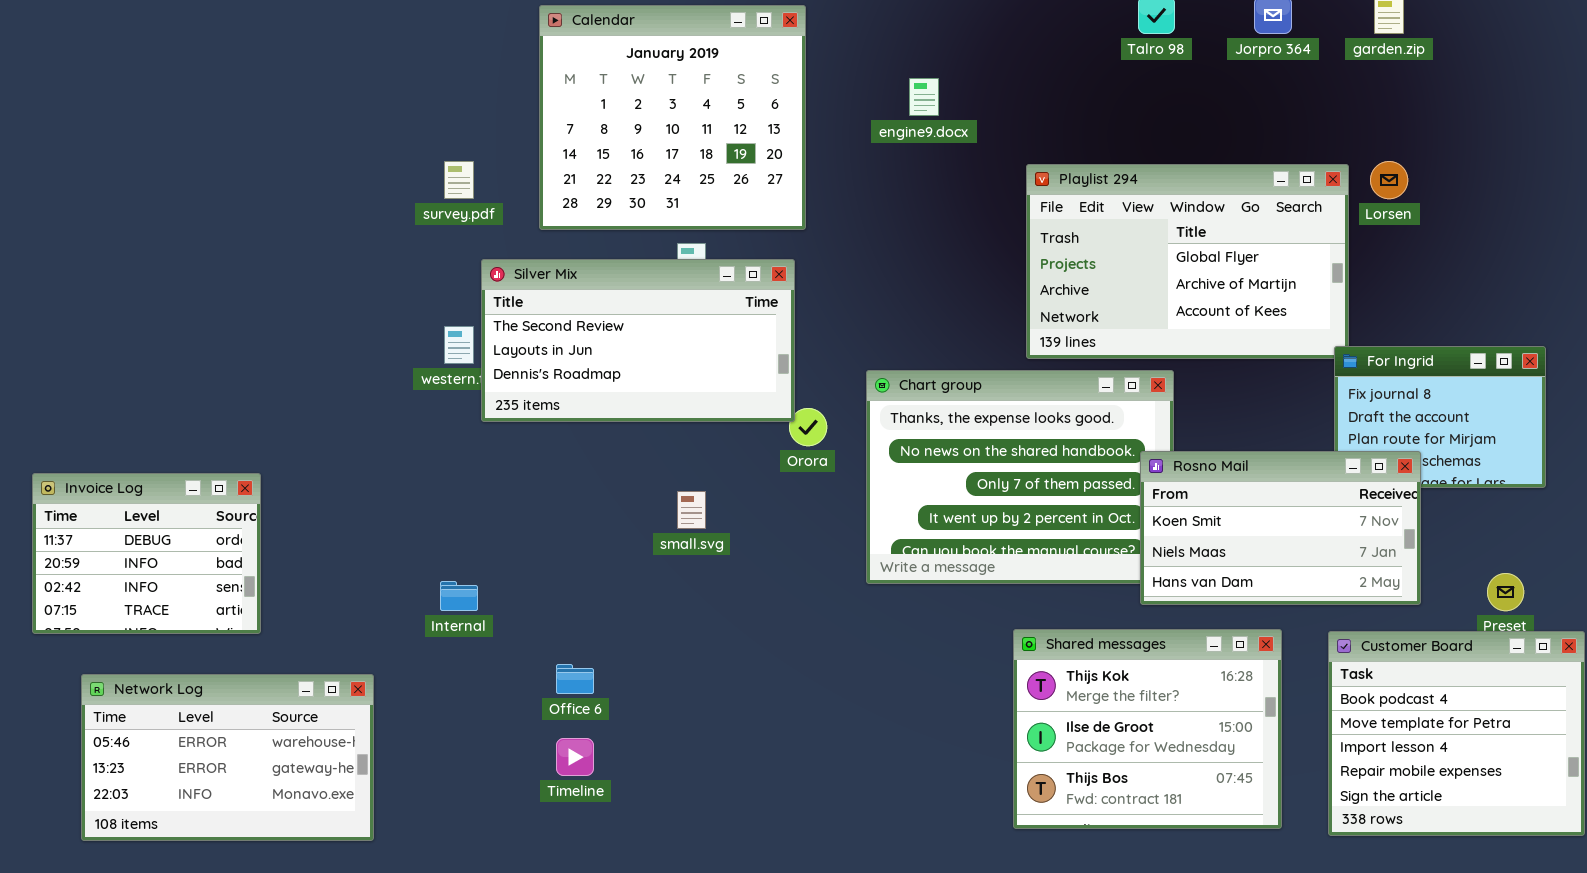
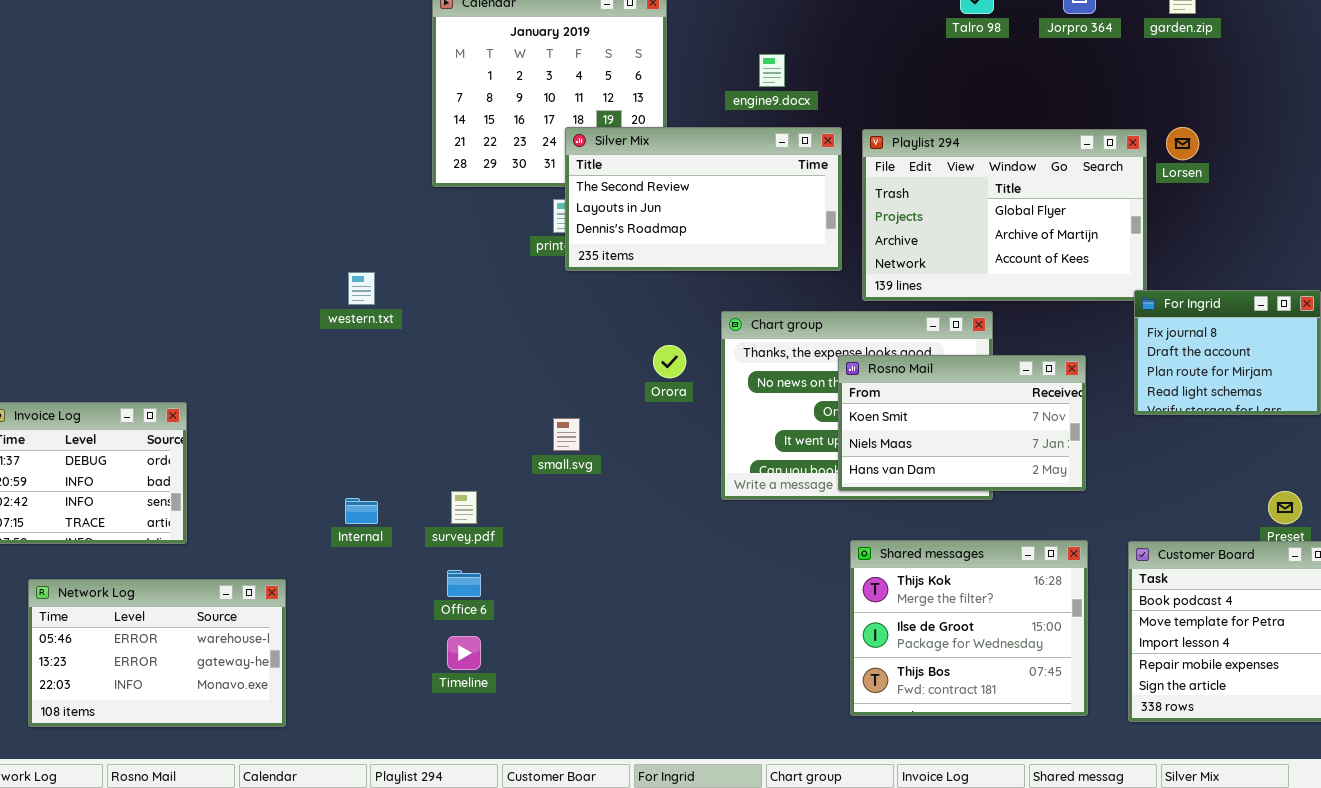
survey.pdf: [444,161,474,199] -> [451,491,477,524], moved
Silver Mix: [481,259,795,422] -> [565,127,842,271], moved
Rosno Mail: [1140,451,1421,605] -> [838,355,1086,491], moved

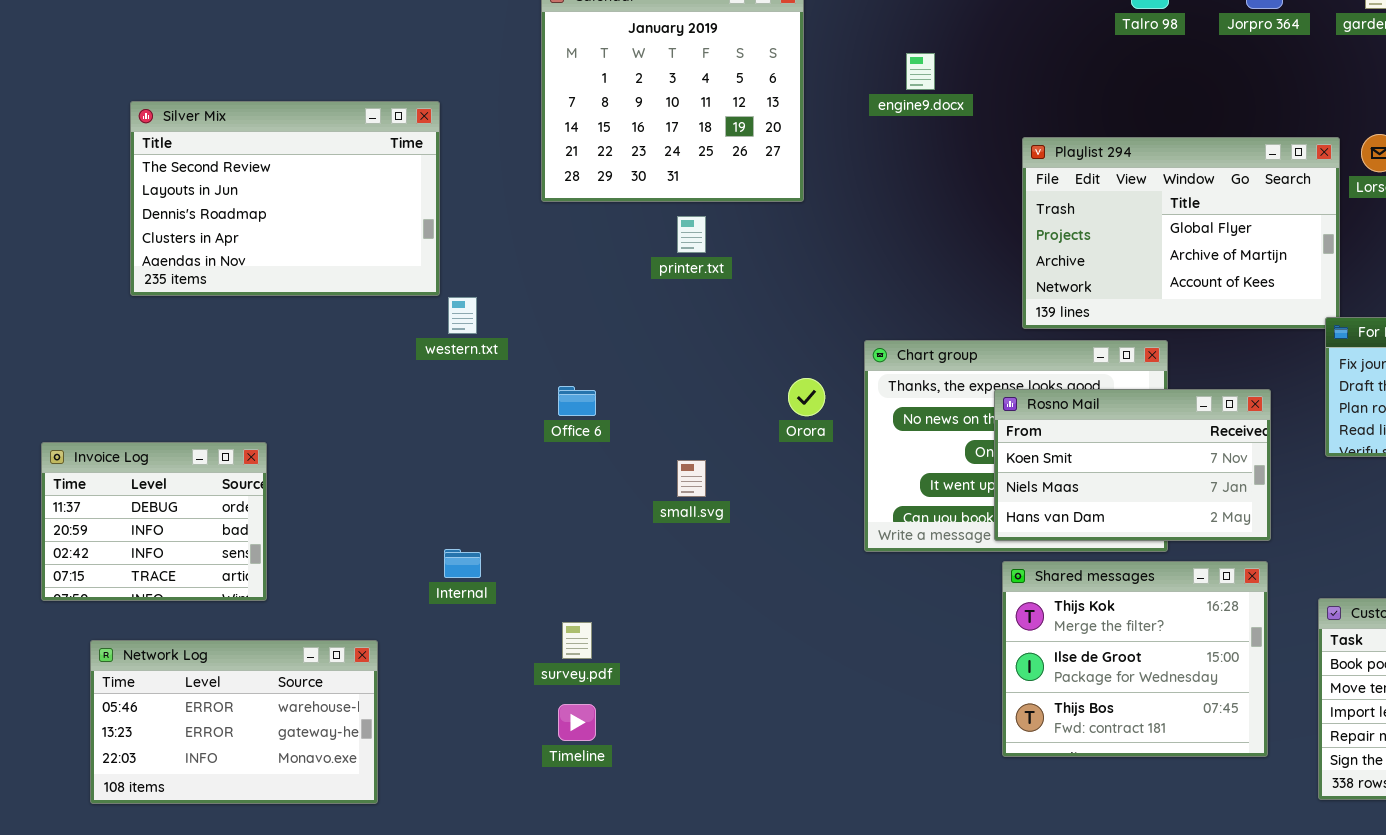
Silver Mix: [565,127,842,271] -> [130,101,440,296], moved, resized
survey.pdf: [451,491,477,524] -> [562,622,592,659], moved
Shared messages: [850,540,1088,716] -> [1002,561,1268,757], moved
Office 6: [447,570,481,597] -> [558,386,596,416], moved

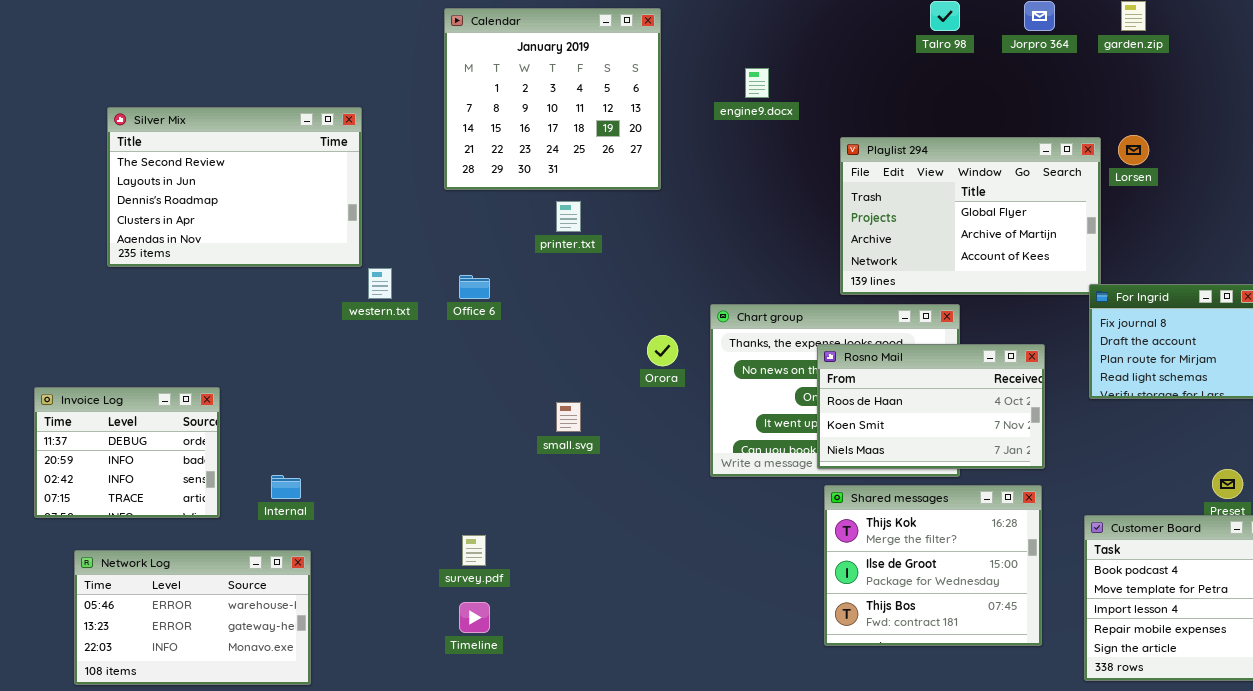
Office 6: [558,386,596,416] -> [459,275,490,299], moved
Rosno Mail: [994,389,1271,541] -> [817,344,1045,469], scrolled up 1 row
Internal: [444,549,481,578] -> [271,475,301,499], moved

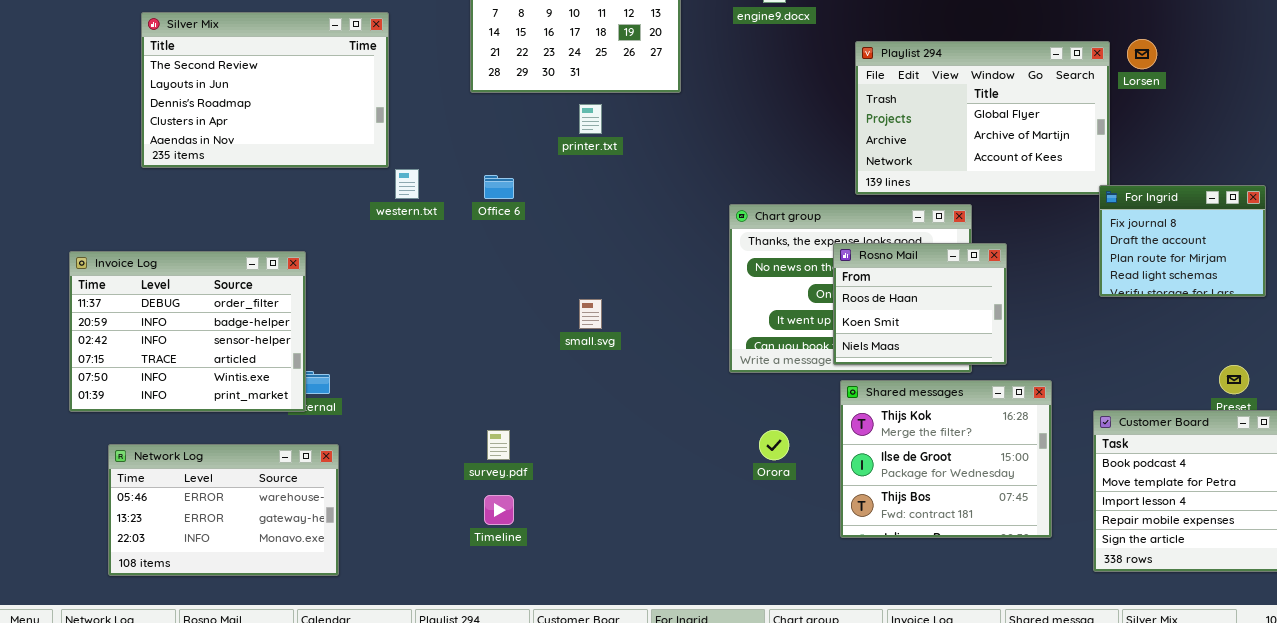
Orora: [647,335,678,366] -> [759,430,789,460], moved
Rosno Mail: [817,344,1045,469] -> [833,243,1007,365], resized
Invoice Log: [34,387,220,518] -> [69,251,306,412], resized

